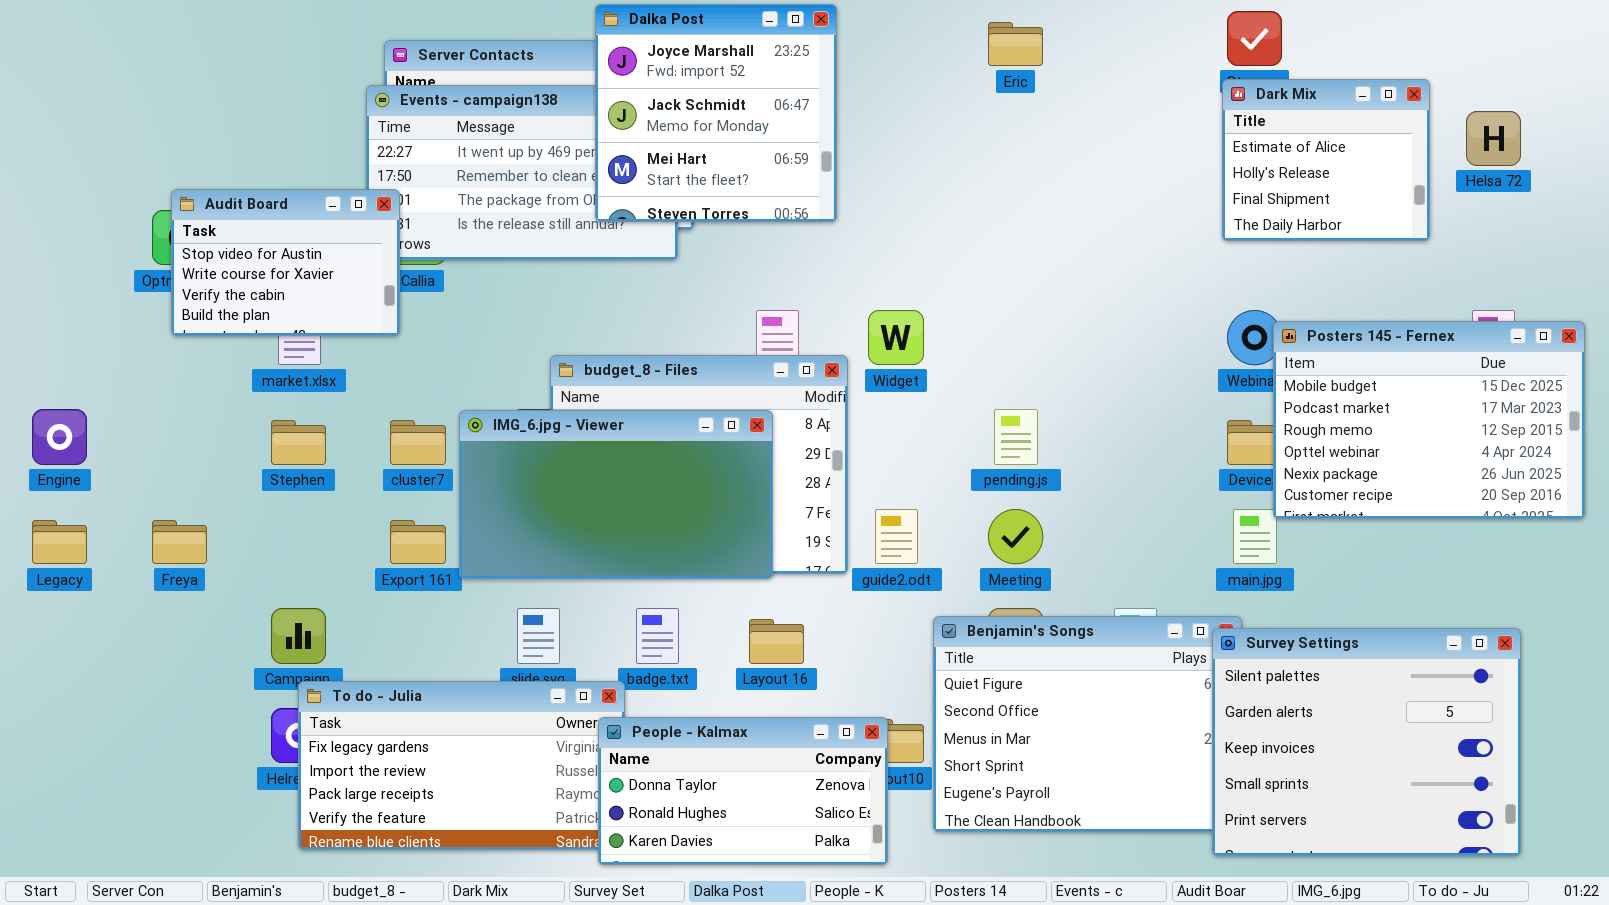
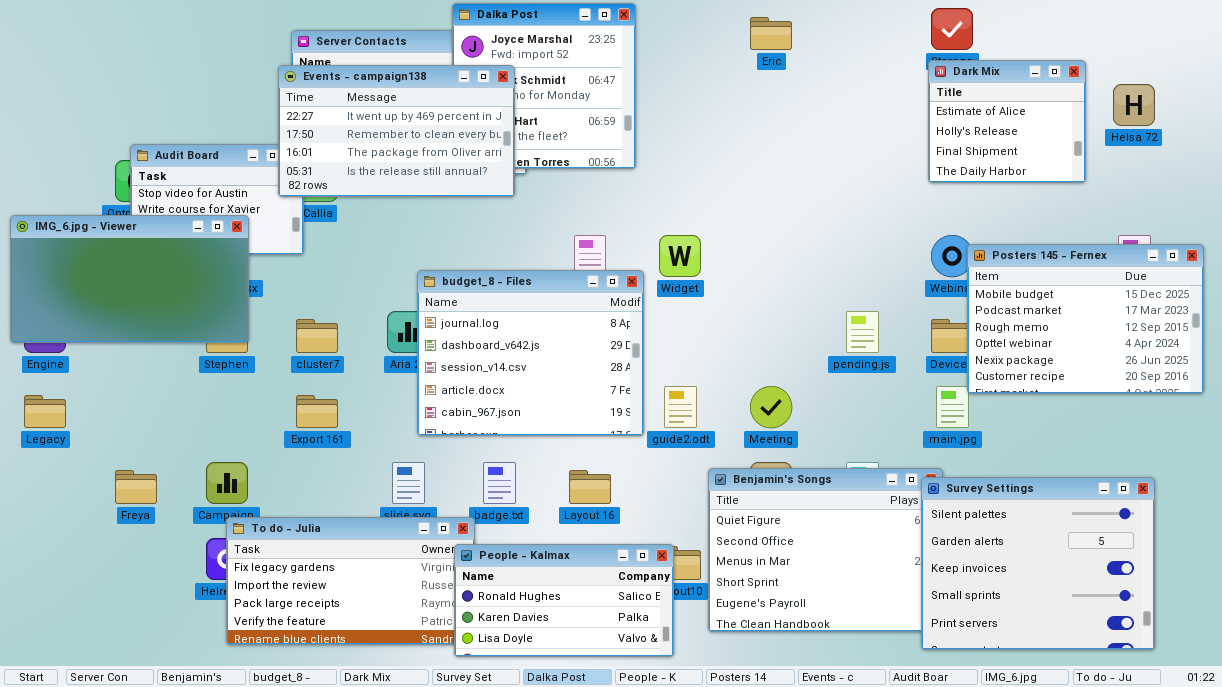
Events - campaign138: [366,85,678,260] -> [278,65,515,197], raised
pending.js: [994,409,1038,465] -> [846,311,879,353], moved
IMG_6.jpg - Viewer: [459,410,773,579] -> [10,215,249,343], moved
Freya: [152,520,207,564] -> [115,470,157,504], moved
People - Kalmax: [598,717,888,865] -> [454,544,674,657], scrolled down 1 row

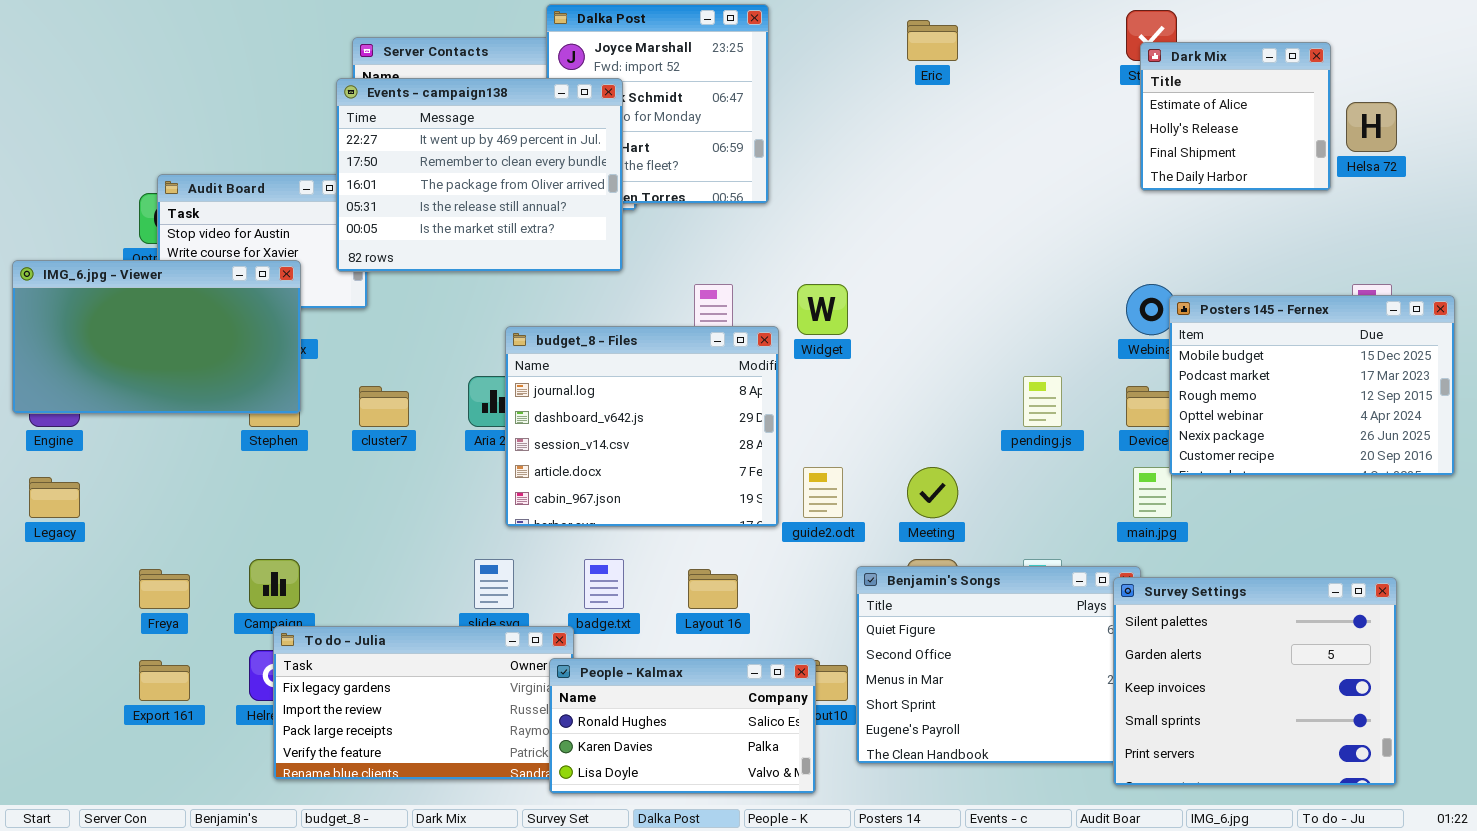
Dark Mix: [928,60,1086,183] -> [1140,42,1331,191], moved
Events - campaign138: [278,65,515,197] -> [336,78,623,272], resized
Export 161: [296,395,338,428] -> [139,660,190,701], moved

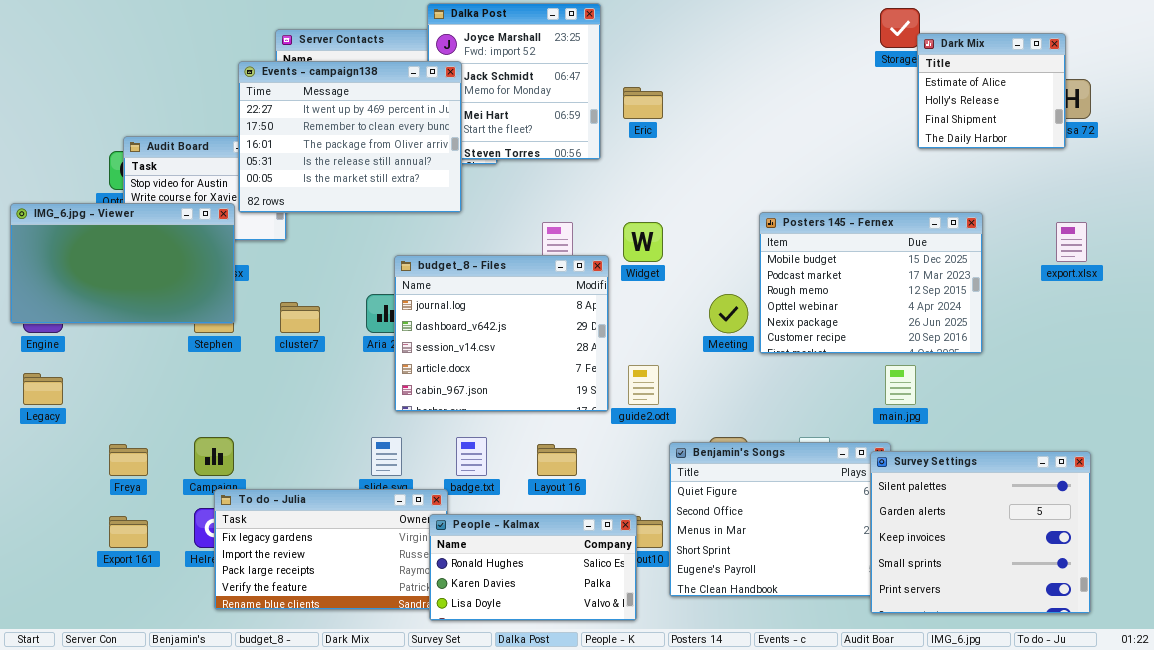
Eric: [907,20,958,61] -> [623,87,663,119], moved
Dark Mix: [1140,42,1331,191] -> [917,33,1066,149], moved
Events - campaign138: [336,78,623,272] -> [238,61,462,213], moved
Posters 145 - Fernex: [1169,295,1455,476] -> [759,212,983,354], moved
Meeting: [907,467,958,518] -> [709,294,748,333], moved

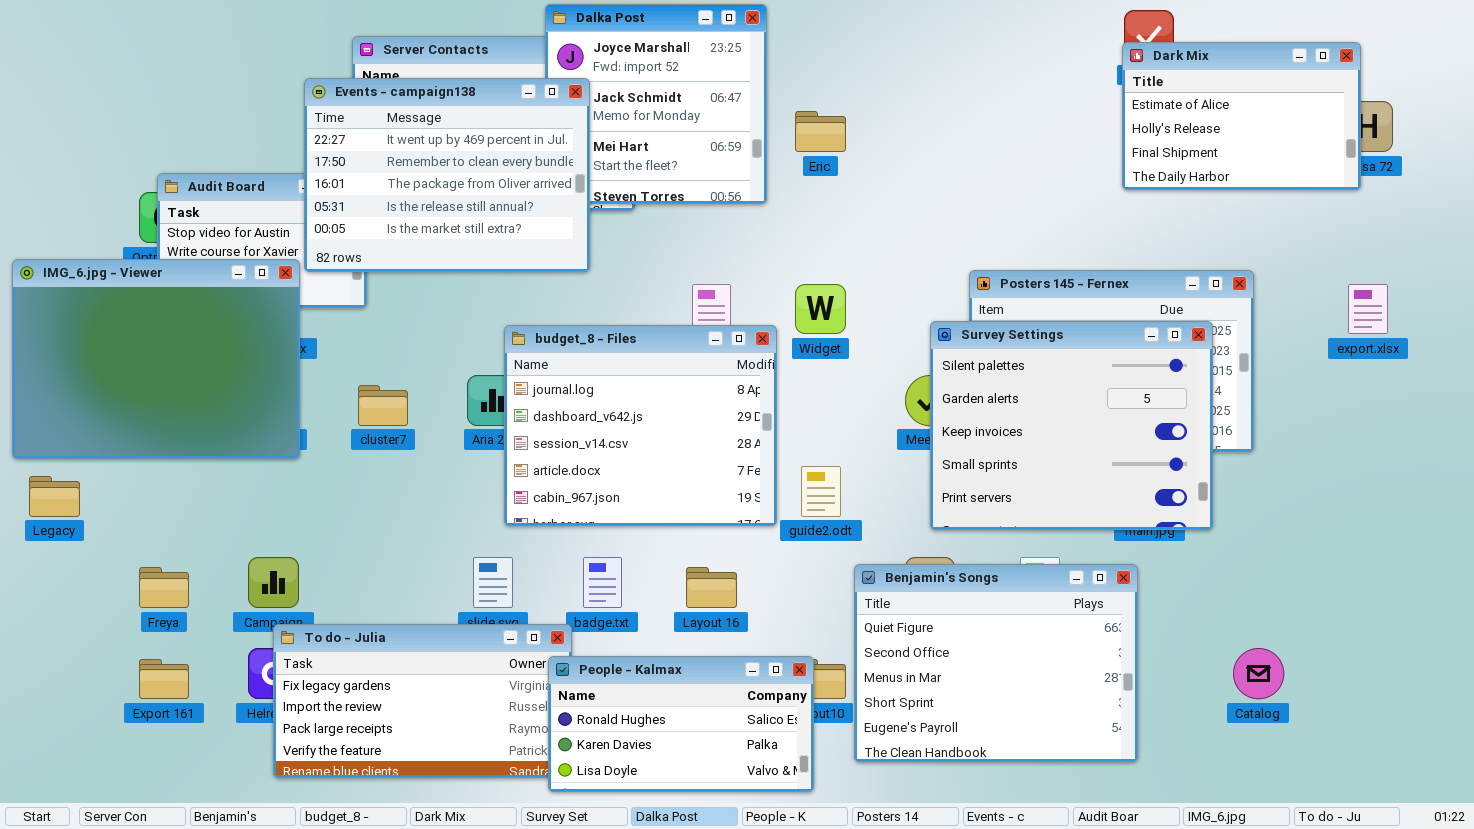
Dark Mix: [917,33,1066,149] -> [1122,42,1361,190], resized
IMG_6.jpg - Viewer: [10,203,235,324] -> [12,259,300,459], resized
Survey Settings: [870,451,1091,614] -> [930,321,1213,530], moved

